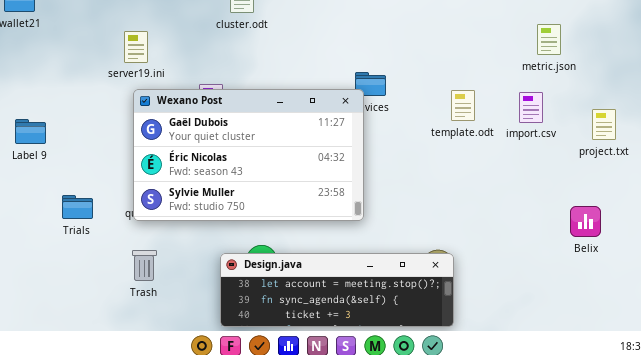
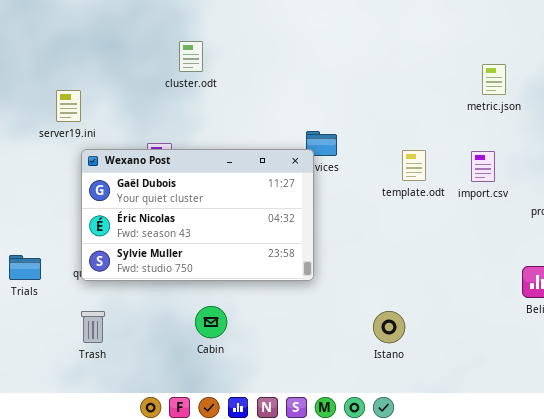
metric.json: [537,24,561,55] -> [482,64,506,95], moved
server19.ini: [124,31,148,63] -> [56,90,81,122], moved
Design.java: [220,253,454,327] -> none, closed

